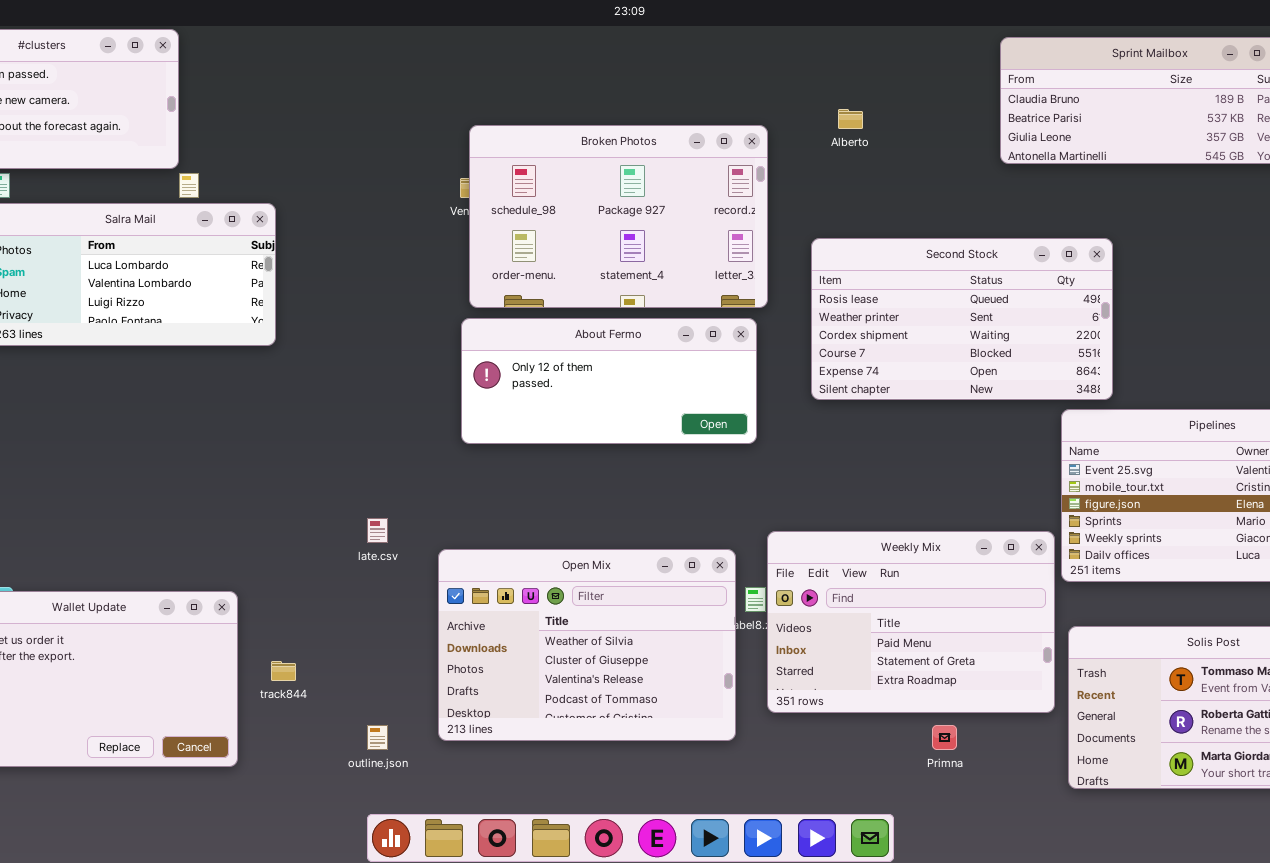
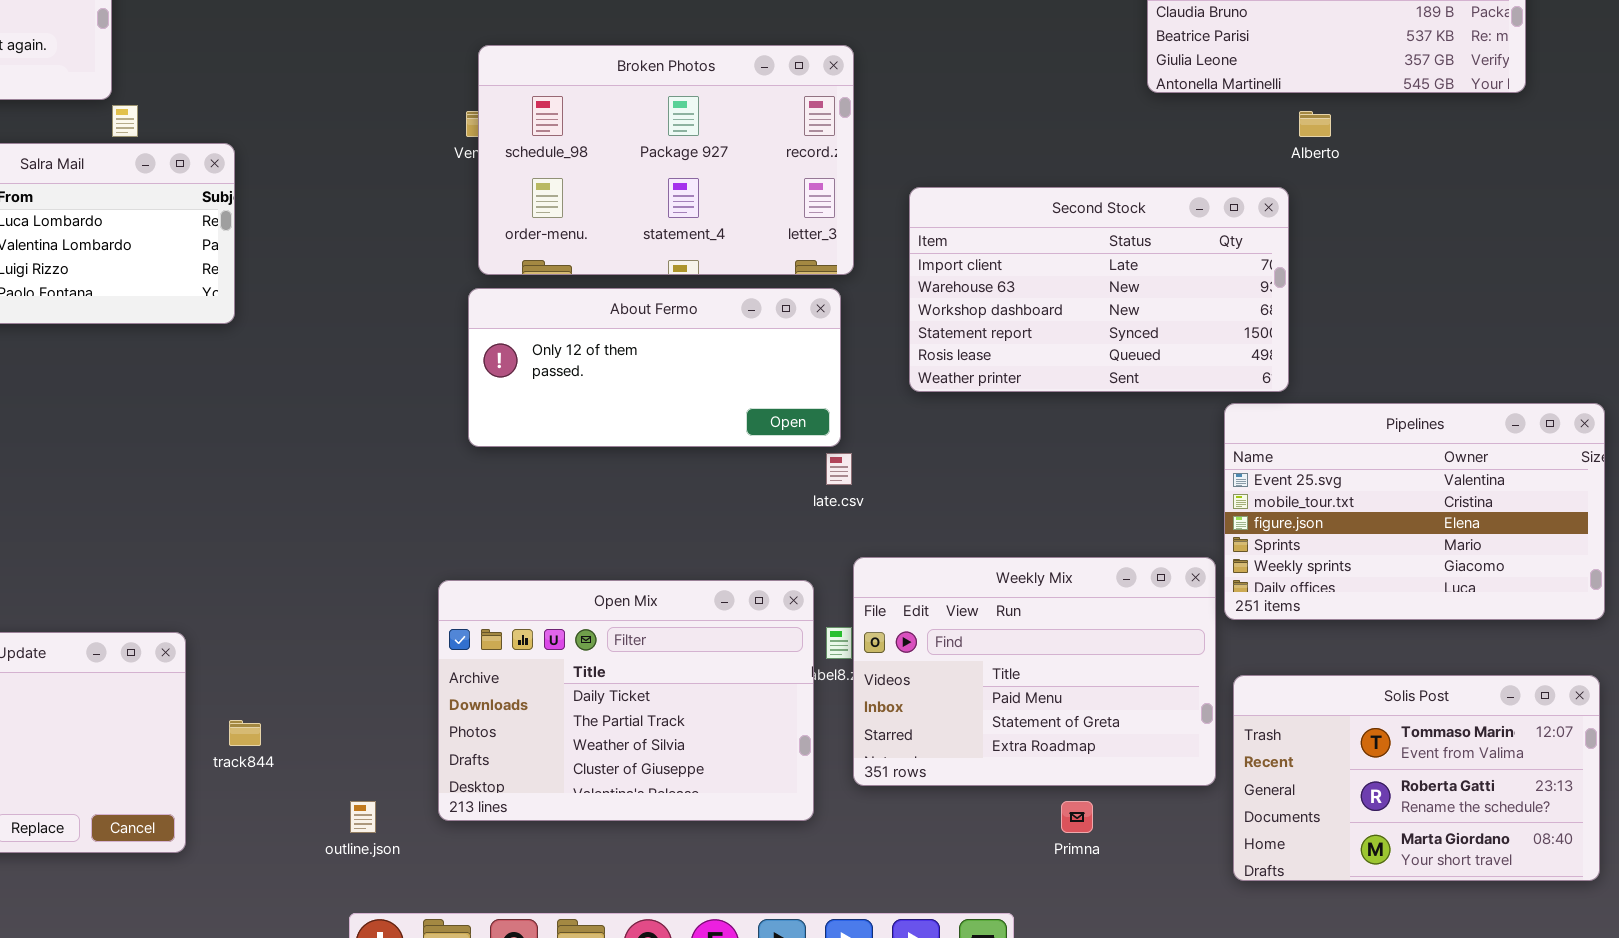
Alberto: [838,109,863,129] -> [1299,111,1331,137], moved
Second Stock: [811,238,1113,400] -> [909,187,1289,392], scrolled up 4 rows
late.csv: [367,518,388,543] -> [826,453,852,485], moved
Open Mix: [438,549,736,741] -> [438,580,814,821], scrolled up 2 rows

